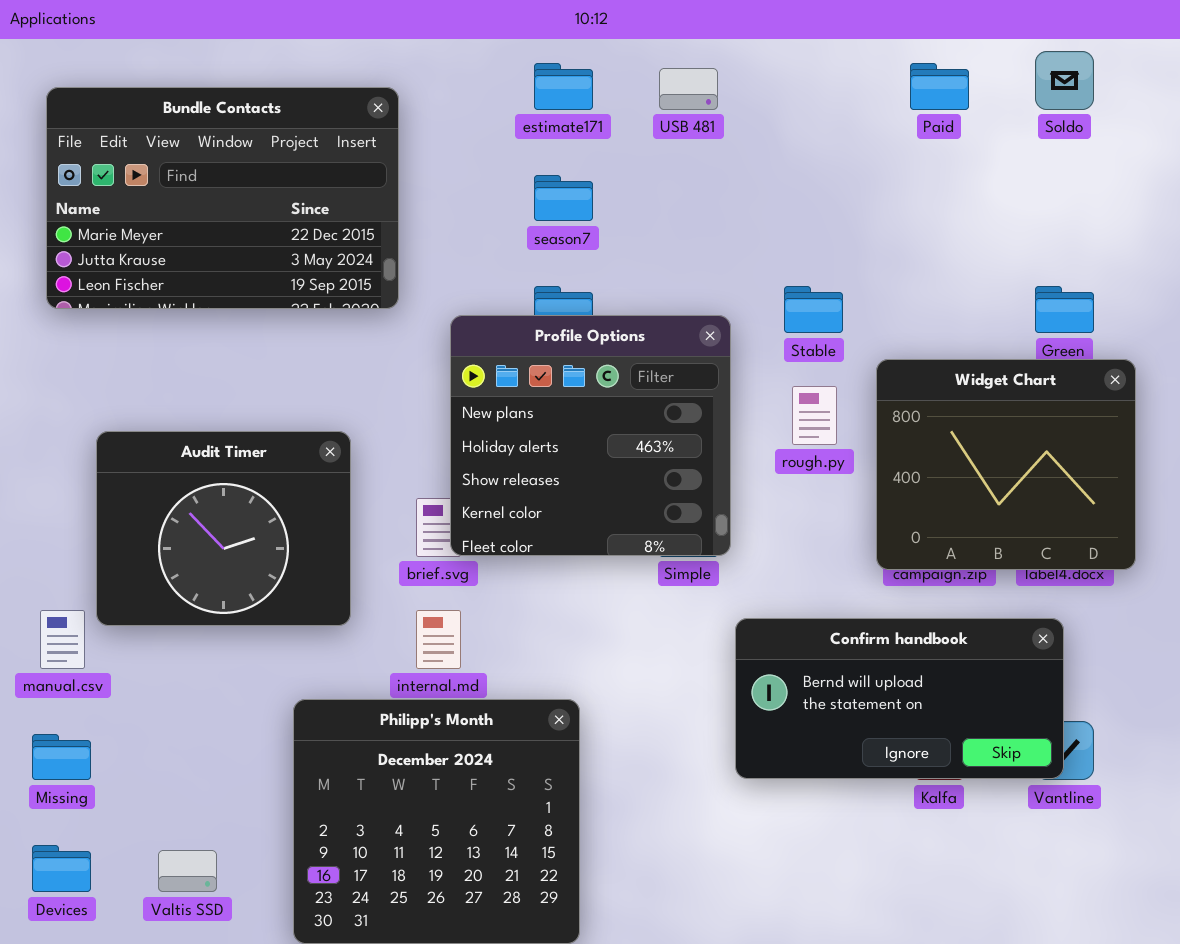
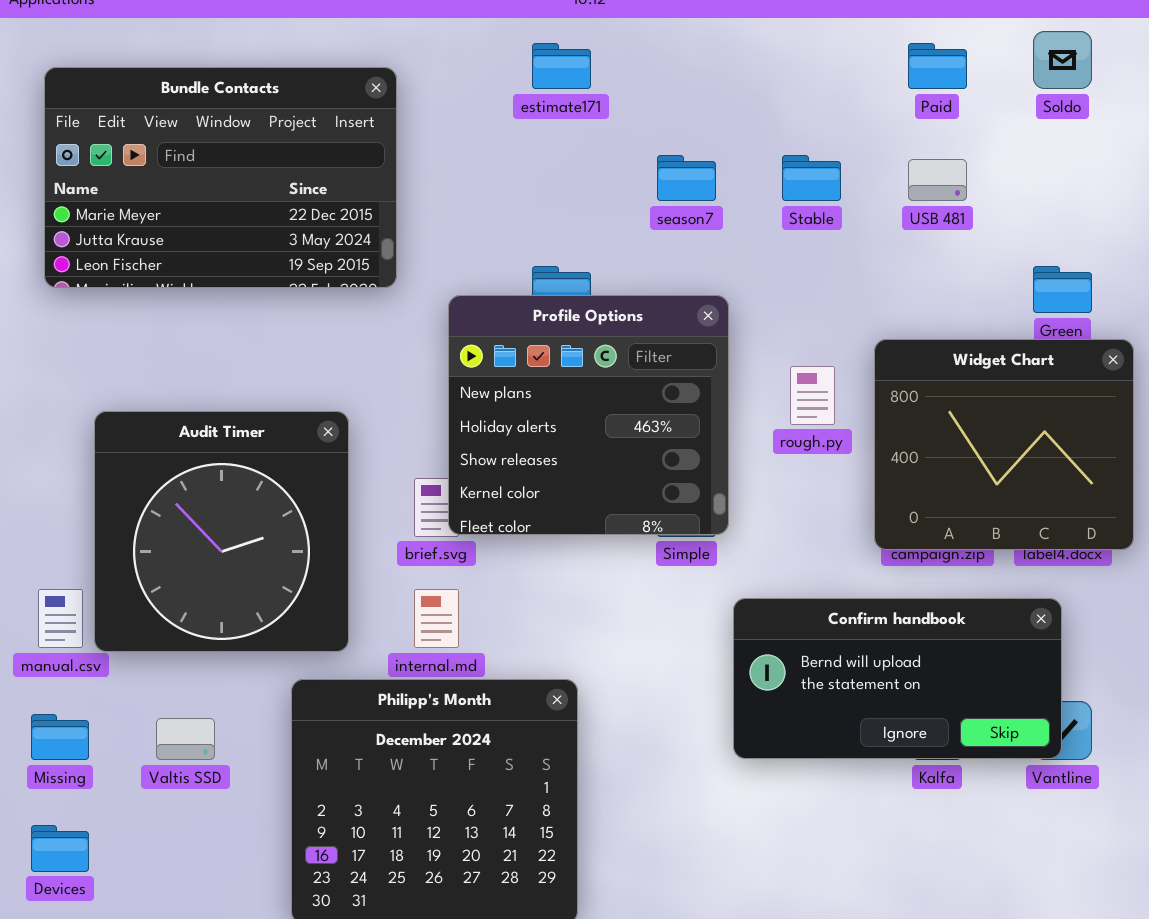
USB 481: [659,68,718,110] -> [908,159,967,201], moved
season7: [534,175,593,221] -> [657,155,716,201], moved
Stable: [784,286,843,333] -> [782,155,841,201], moved
Audit Timer: [96,431,351,626] -> [94,411,349,652], resized
Valtis SSD: [158,850,217,892] -> [156,718,215,760], moved

